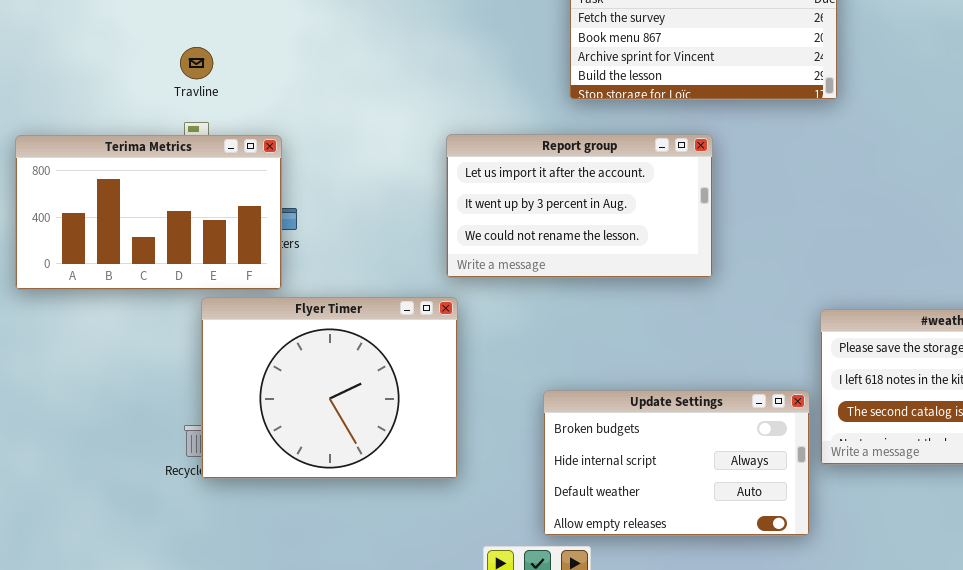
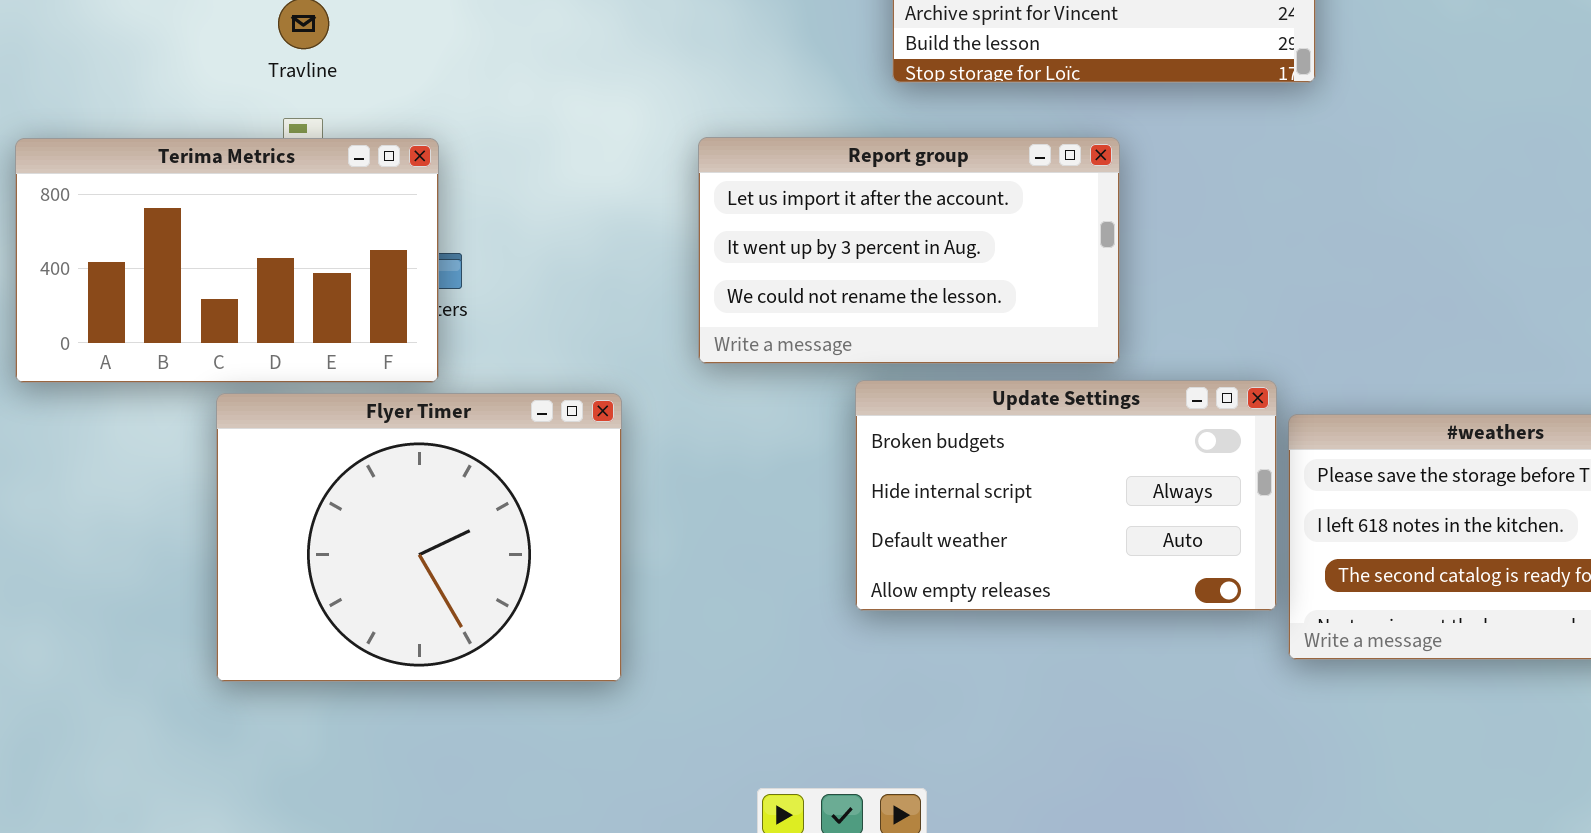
Flyer Timer: [201,297,458,479] -> [216,393,622,682], moved
Update Settings: [543,390,810,536] -> [855,380,1277,611], moved

